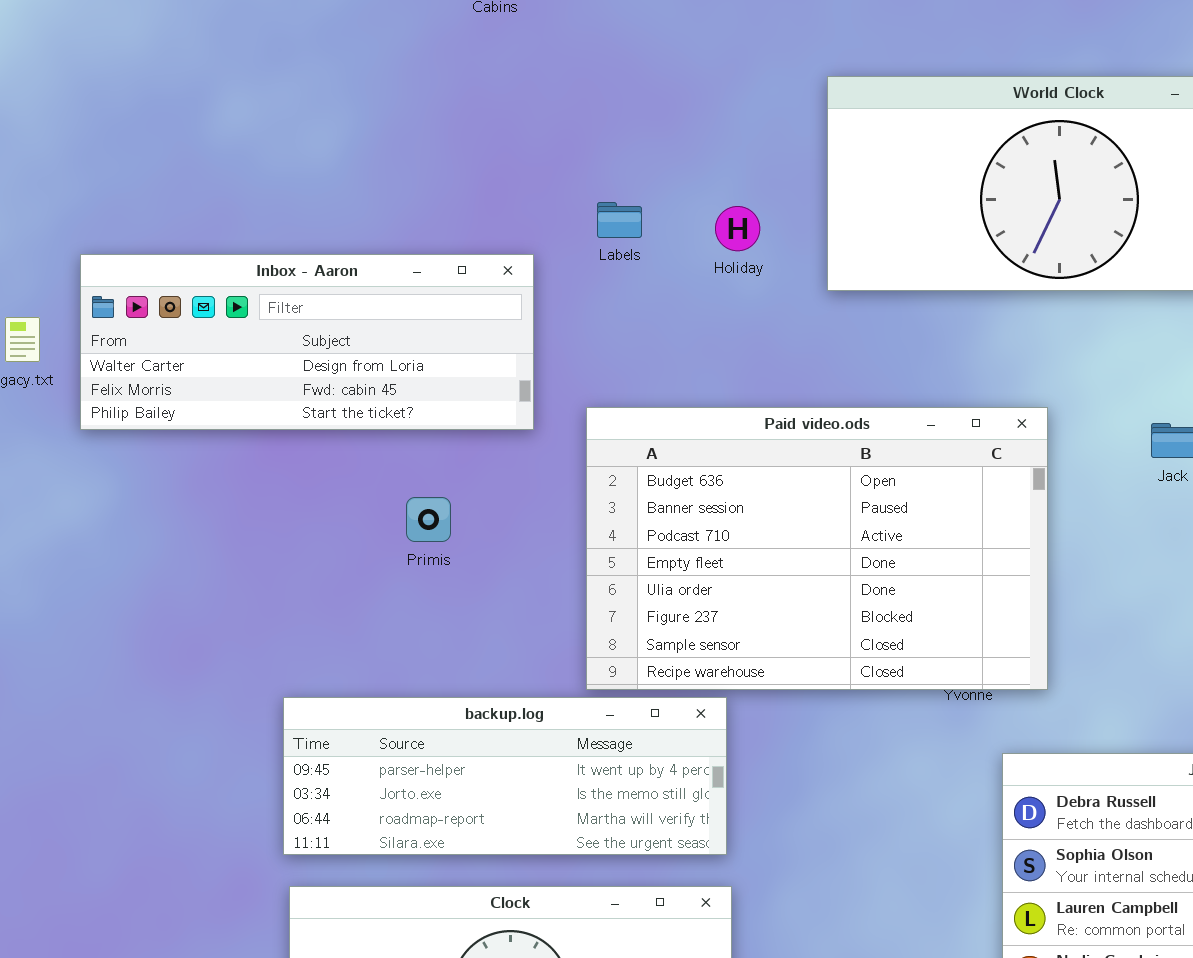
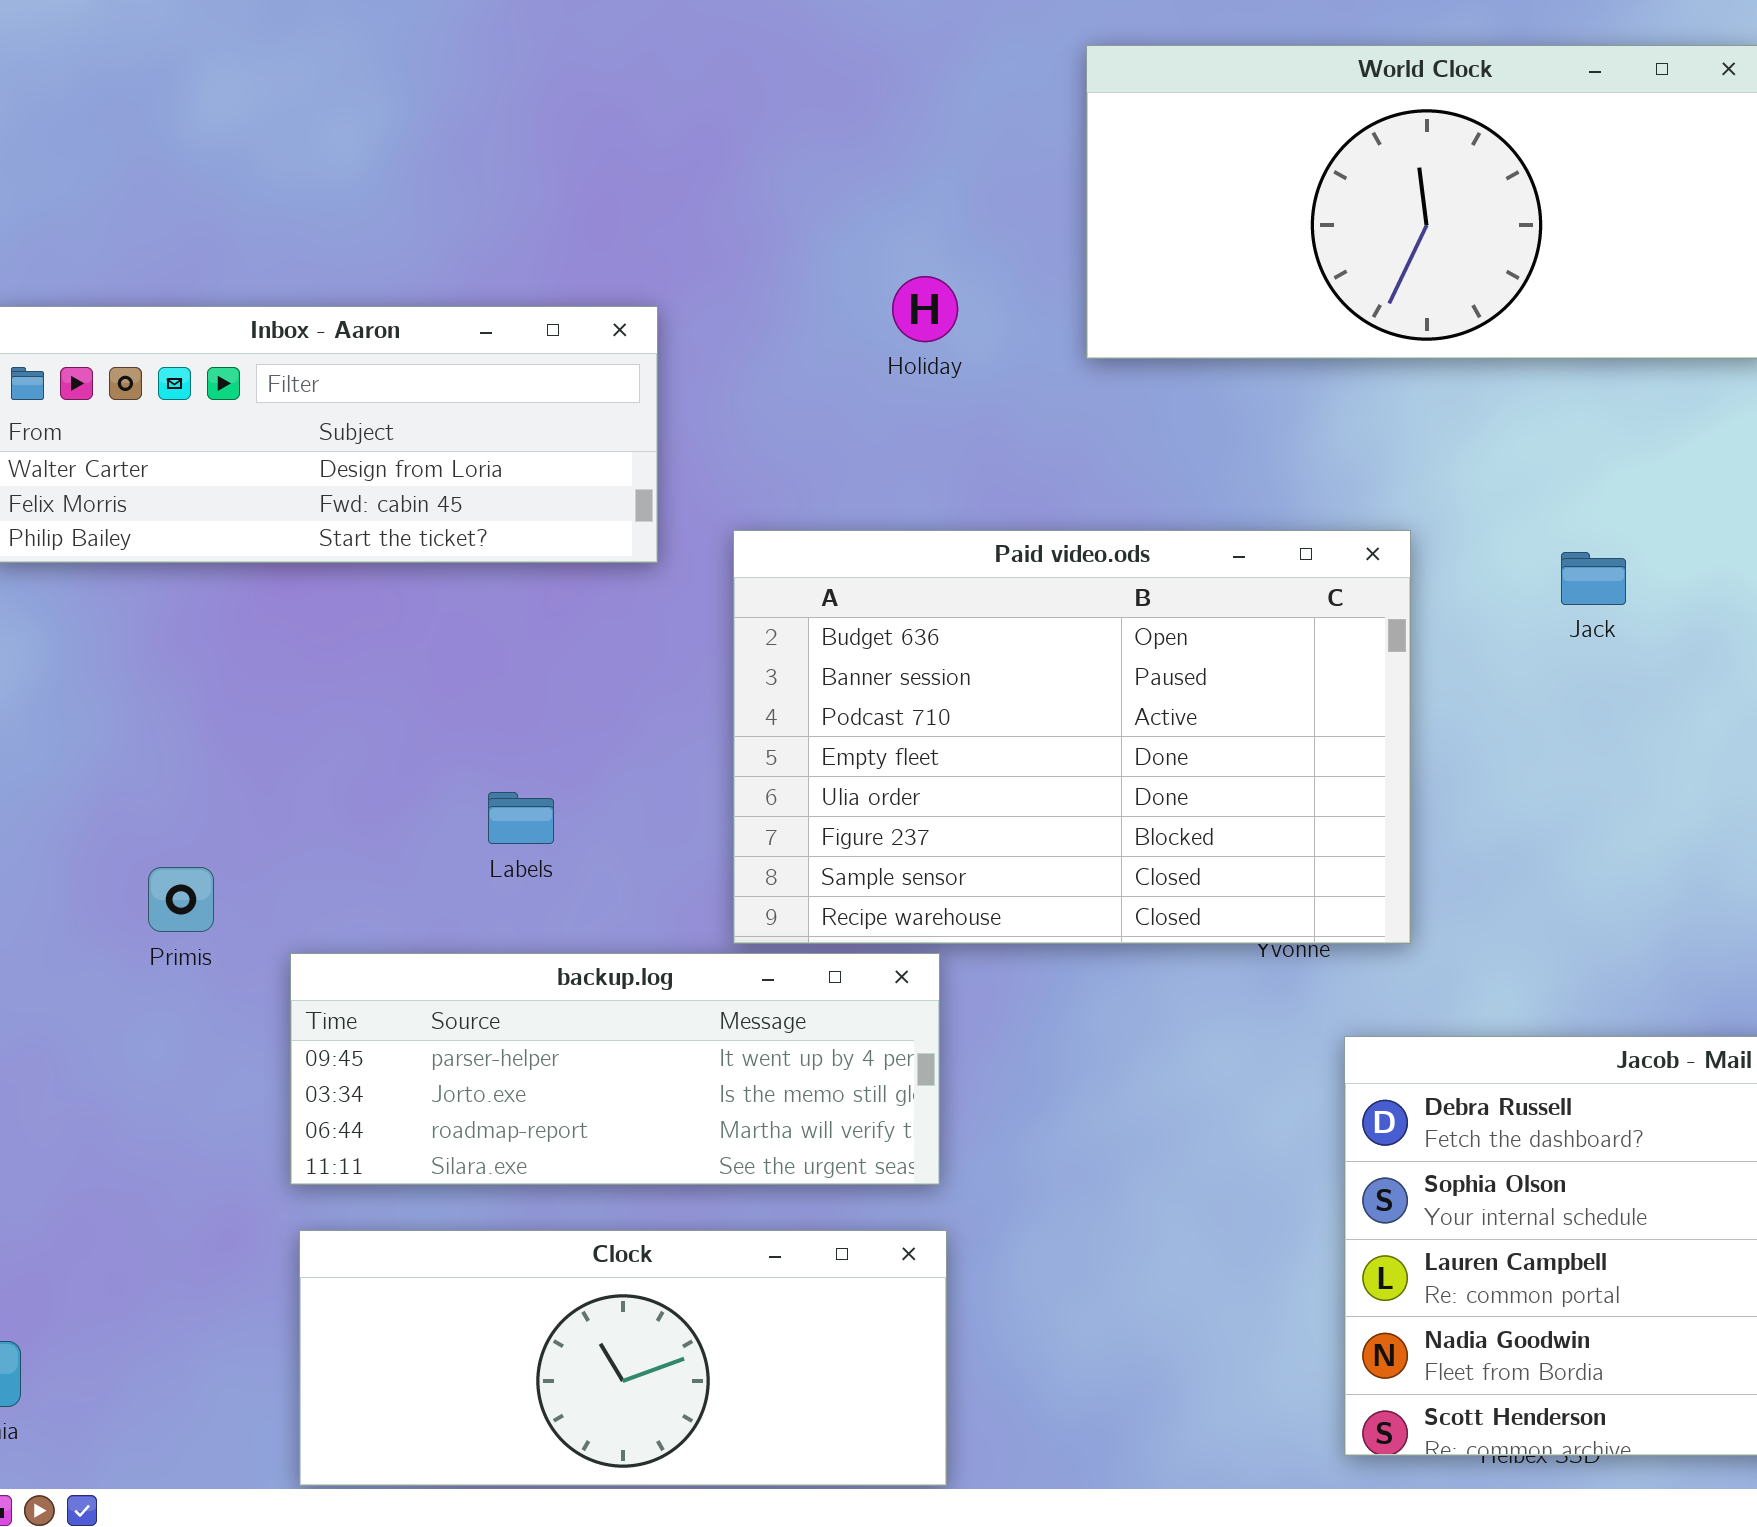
Labels: [597,202,642,238] -> [488,792,554,844], moved
Holiday: [715,206,760,251] -> [892,276,958,342], moved
Primis: [406,497,451,542] -> [148,867,214,932], moved

